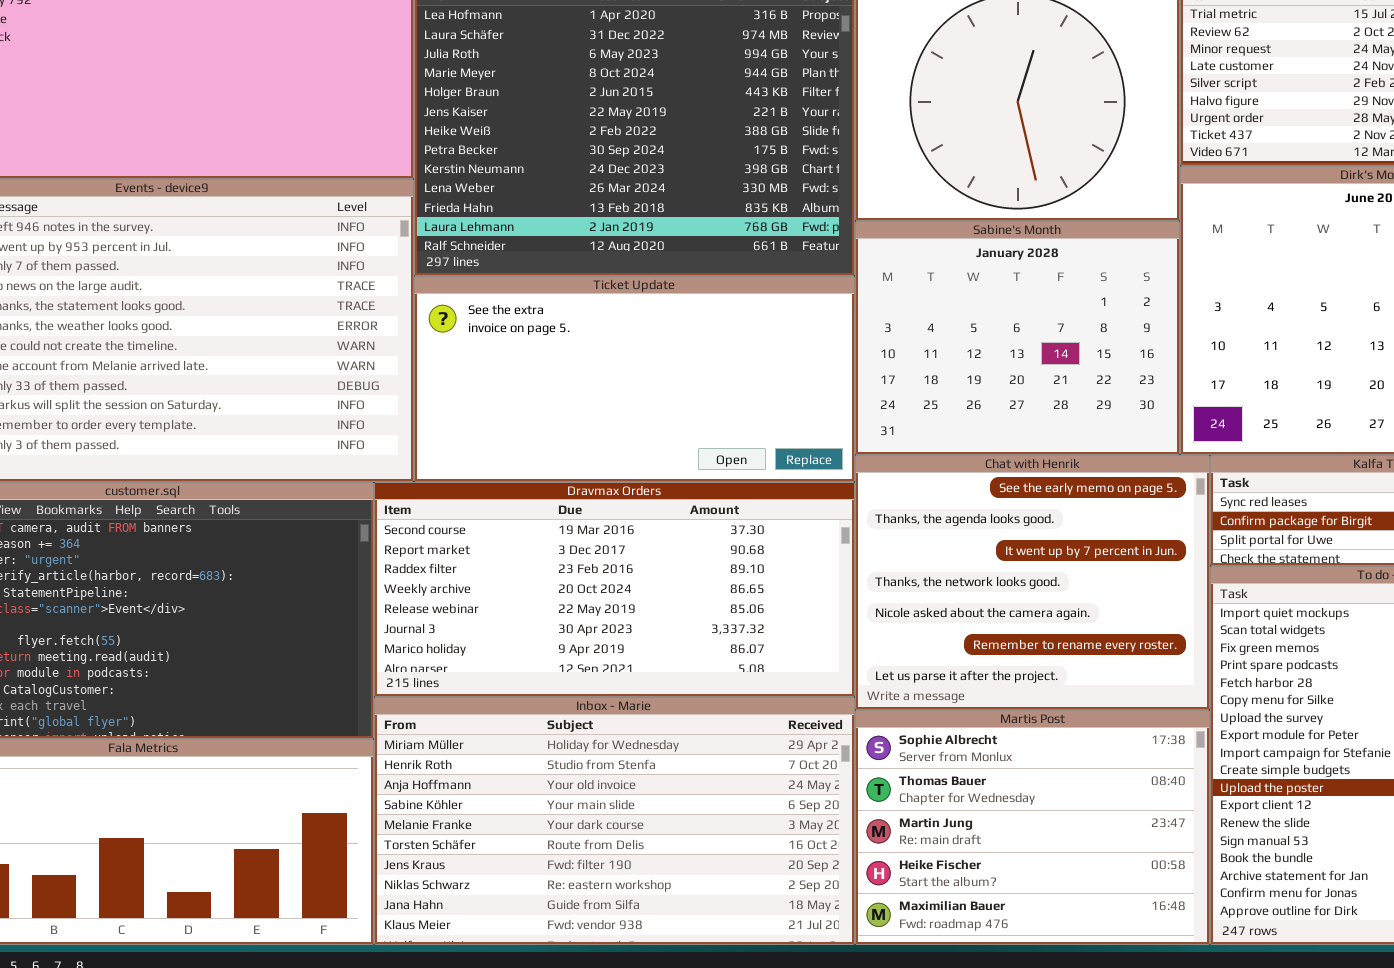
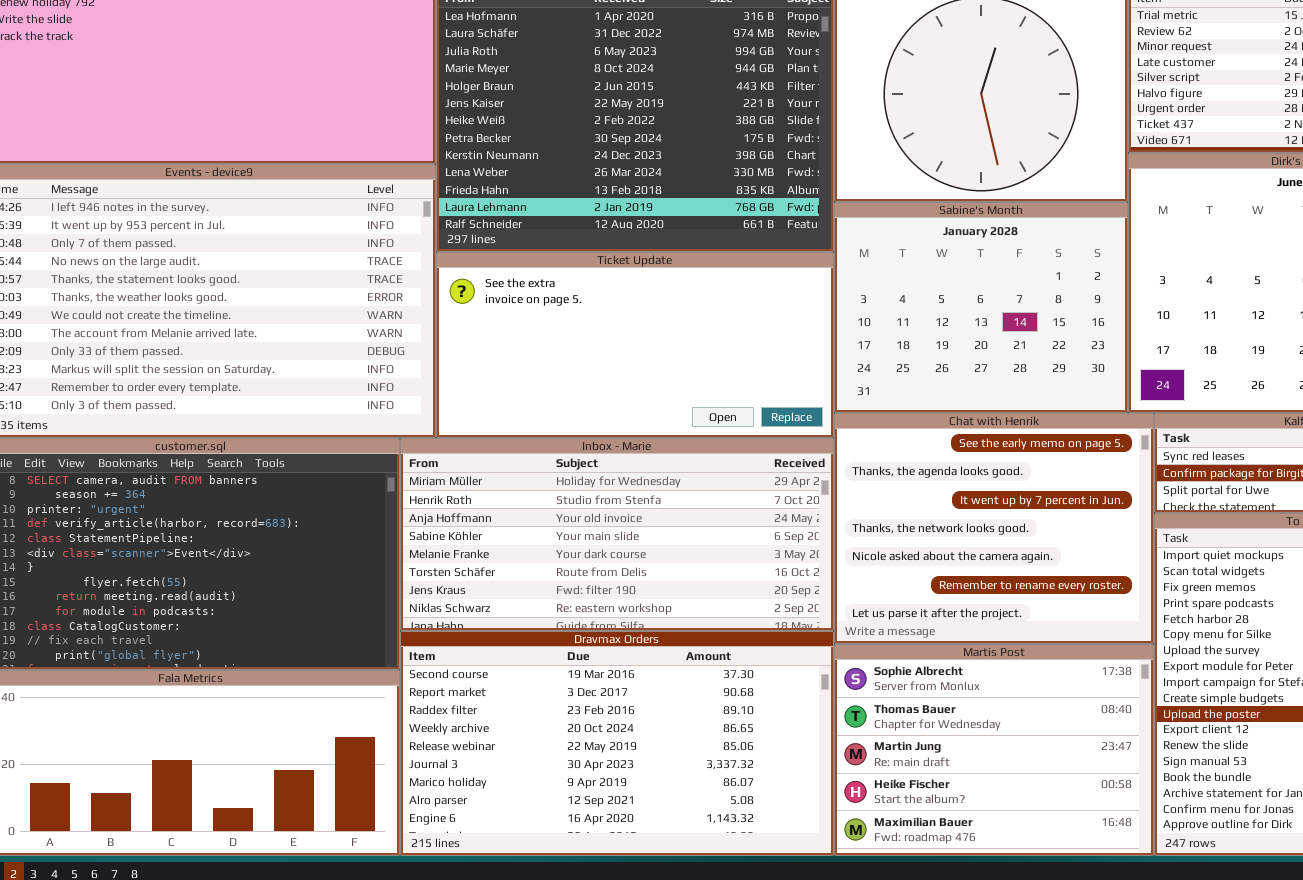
Dravmax Orders: [374,482,855,697] -> [400,631,834,856], moved, resized
Inbox - Marie: [374,697,855,945] -> [400,438,834,631], moved, resized

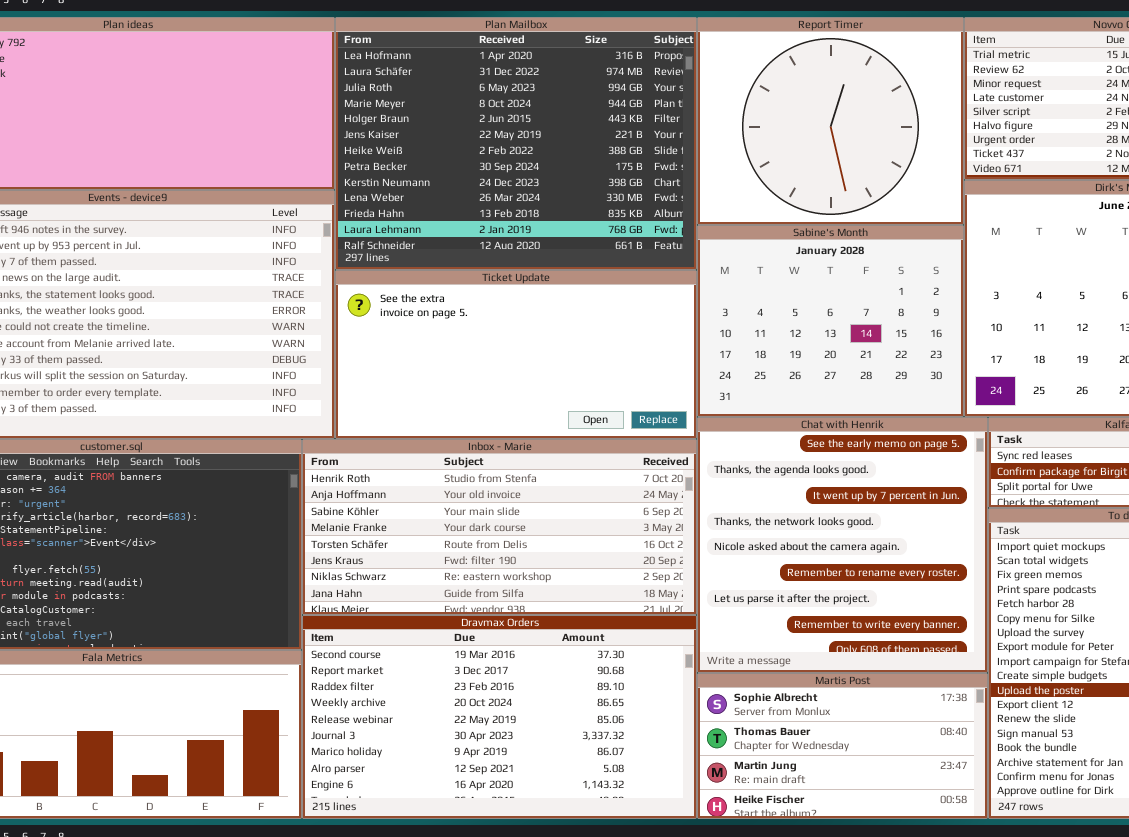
Chat with Henrik: [834,413,1154,644] -> [697,417,988,673], resized
Inbox - Marie: [400,438,834,631] -> [302,439,697,615], scrolled down 1 row
Martis Post: [834,644,1154,856] -> [697,673,988,819], resized

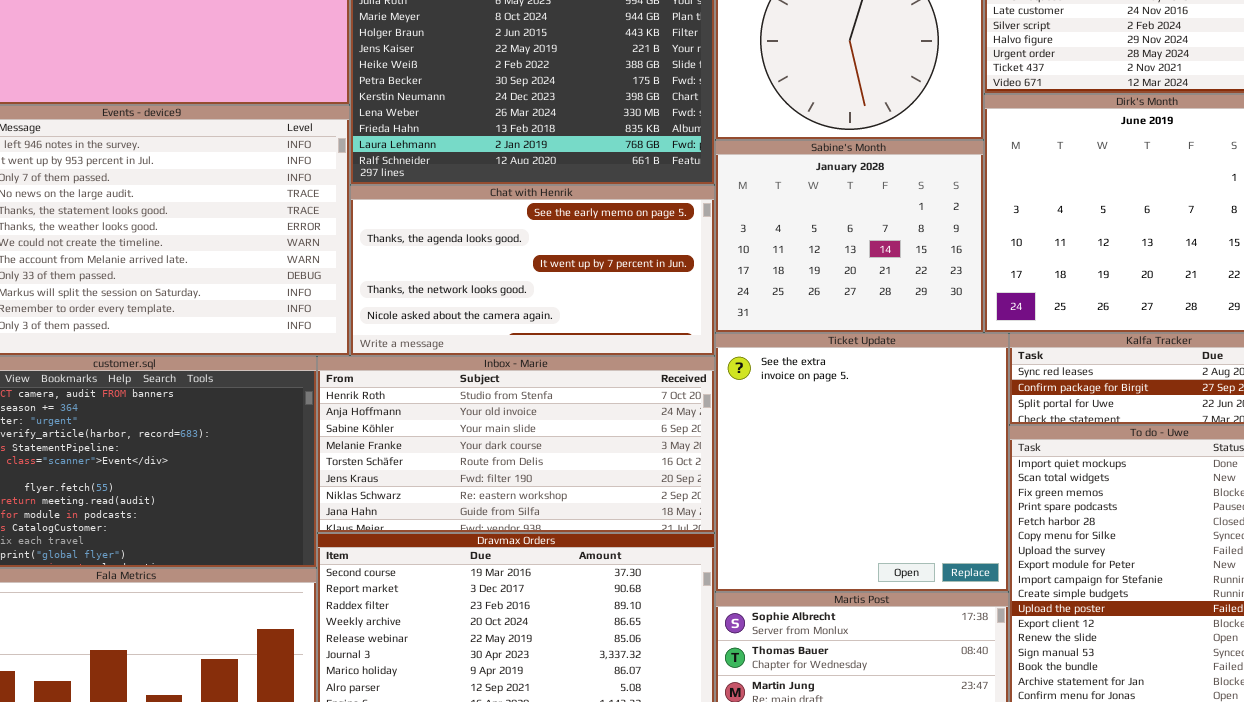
Ticket Update: [335,270,697,439] -> [715,333,1009,592], moved, resized
Chat with Henrik: [697,417,988,673] -> [350,185,715,356], moved, resized

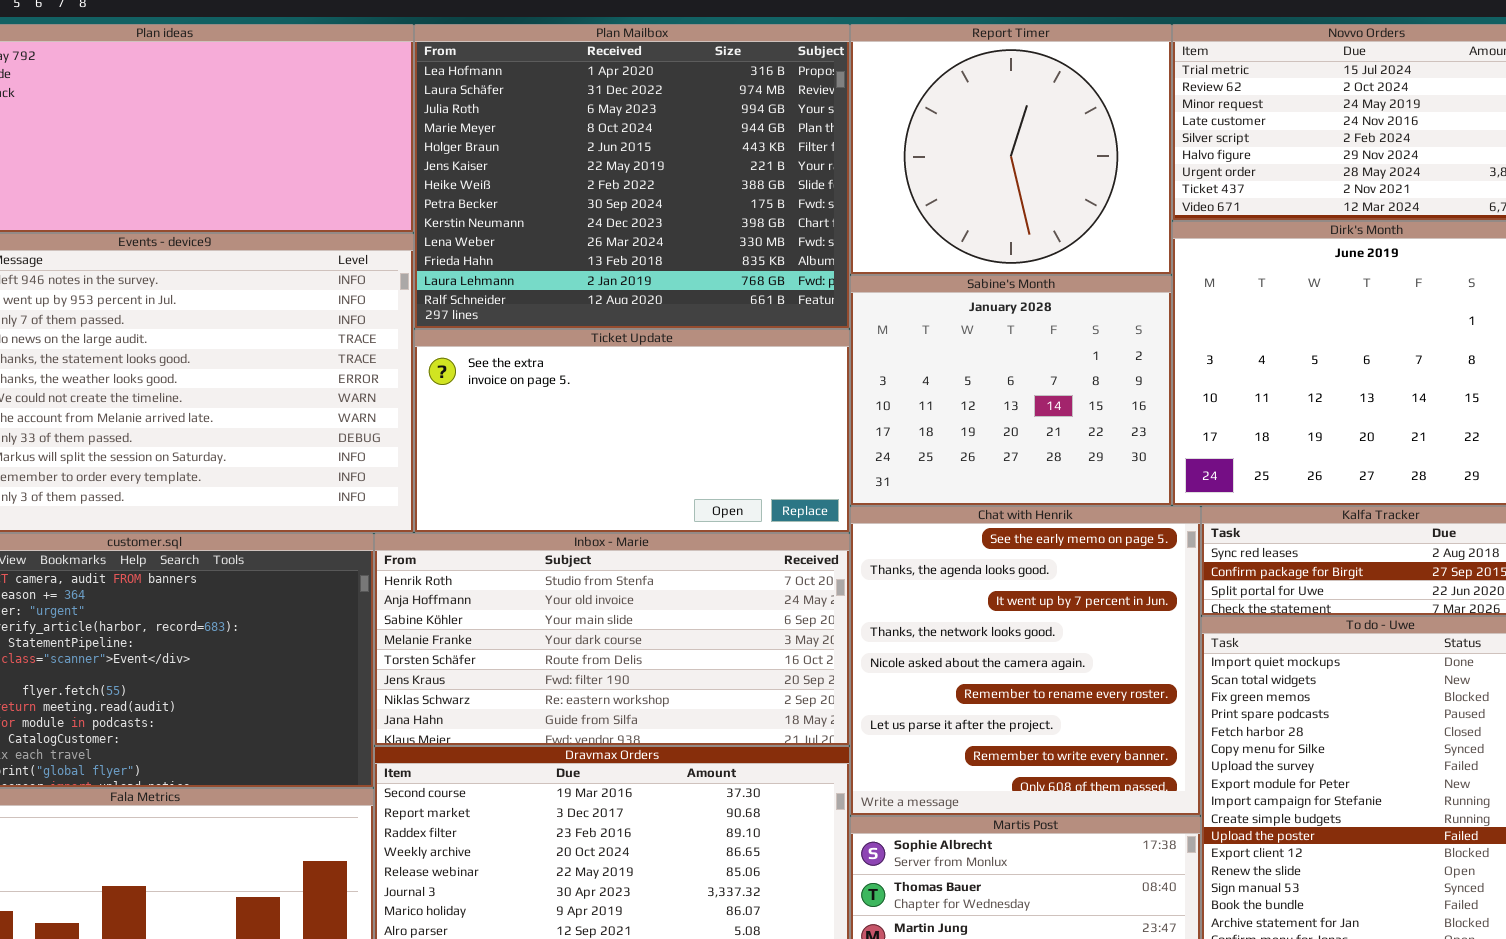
Chat with Henrik: [350,185,715,356] -> [850,506,1201,816], moved, resized
Ticket Update: [715,333,1009,592] -> [414,329,850,533], moved, resized

